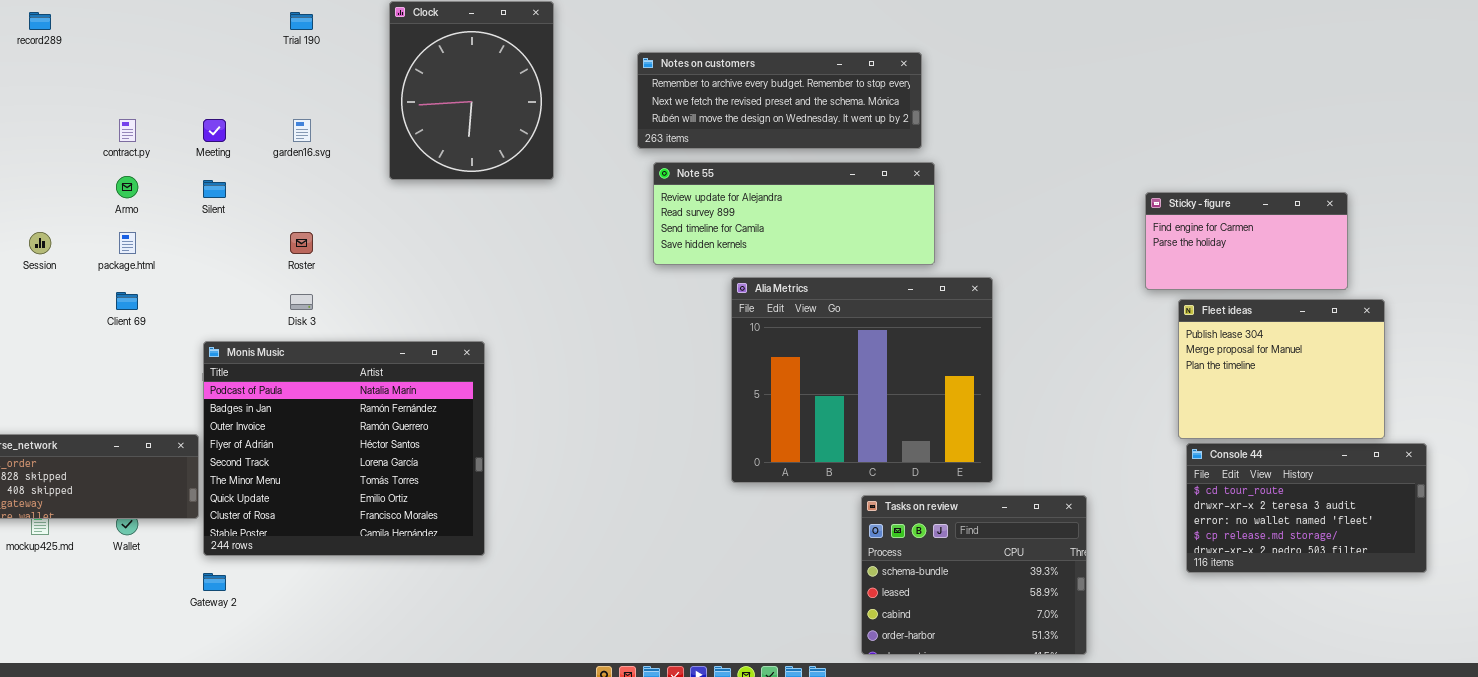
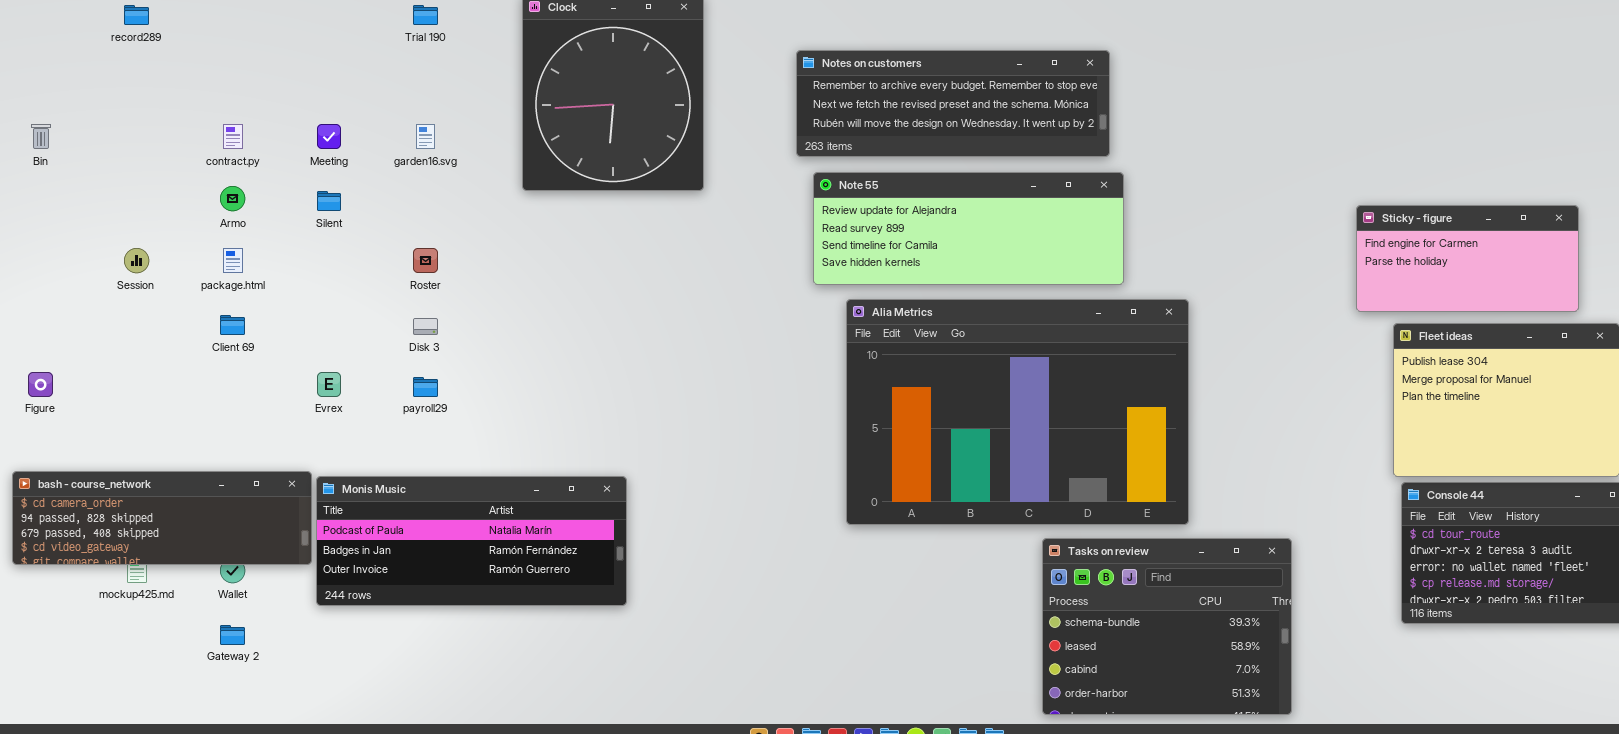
Alia Metrics: [731,277,993,483] -> [846,299,1189,525], resized
Monis Music: [203,341,485,556] -> [316,476,627,606], resized
Gateway 2: [203,573,226,591] -> [220,625,245,645], moved

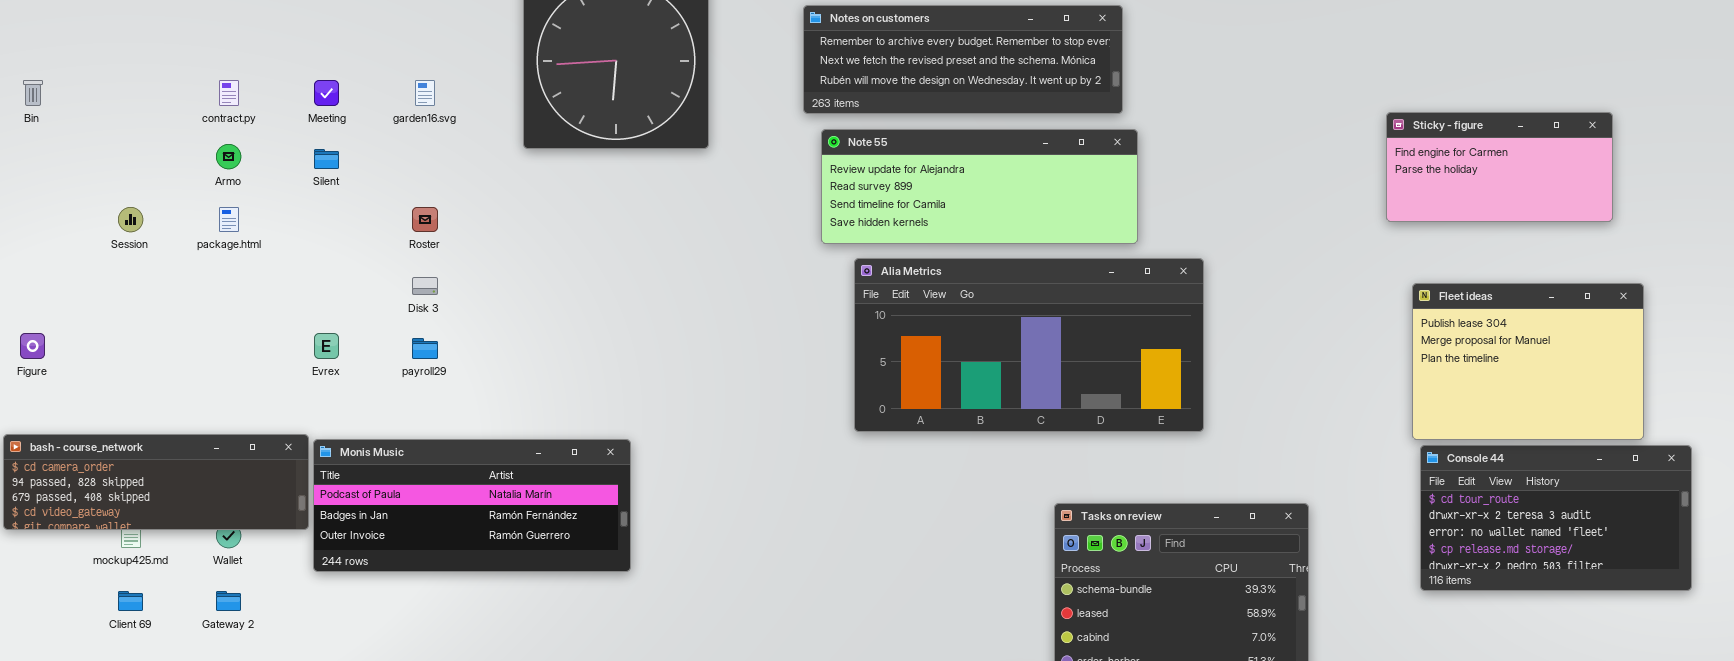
Sticky - figure: [1356,205,1579,312] -> [1386,112,1613,222], moved
Alia Metrics: [846,299,1189,525] -> [854,258,1204,432], resized
Client 69: [220,315,245,335] -> [118,591,143,611], moved

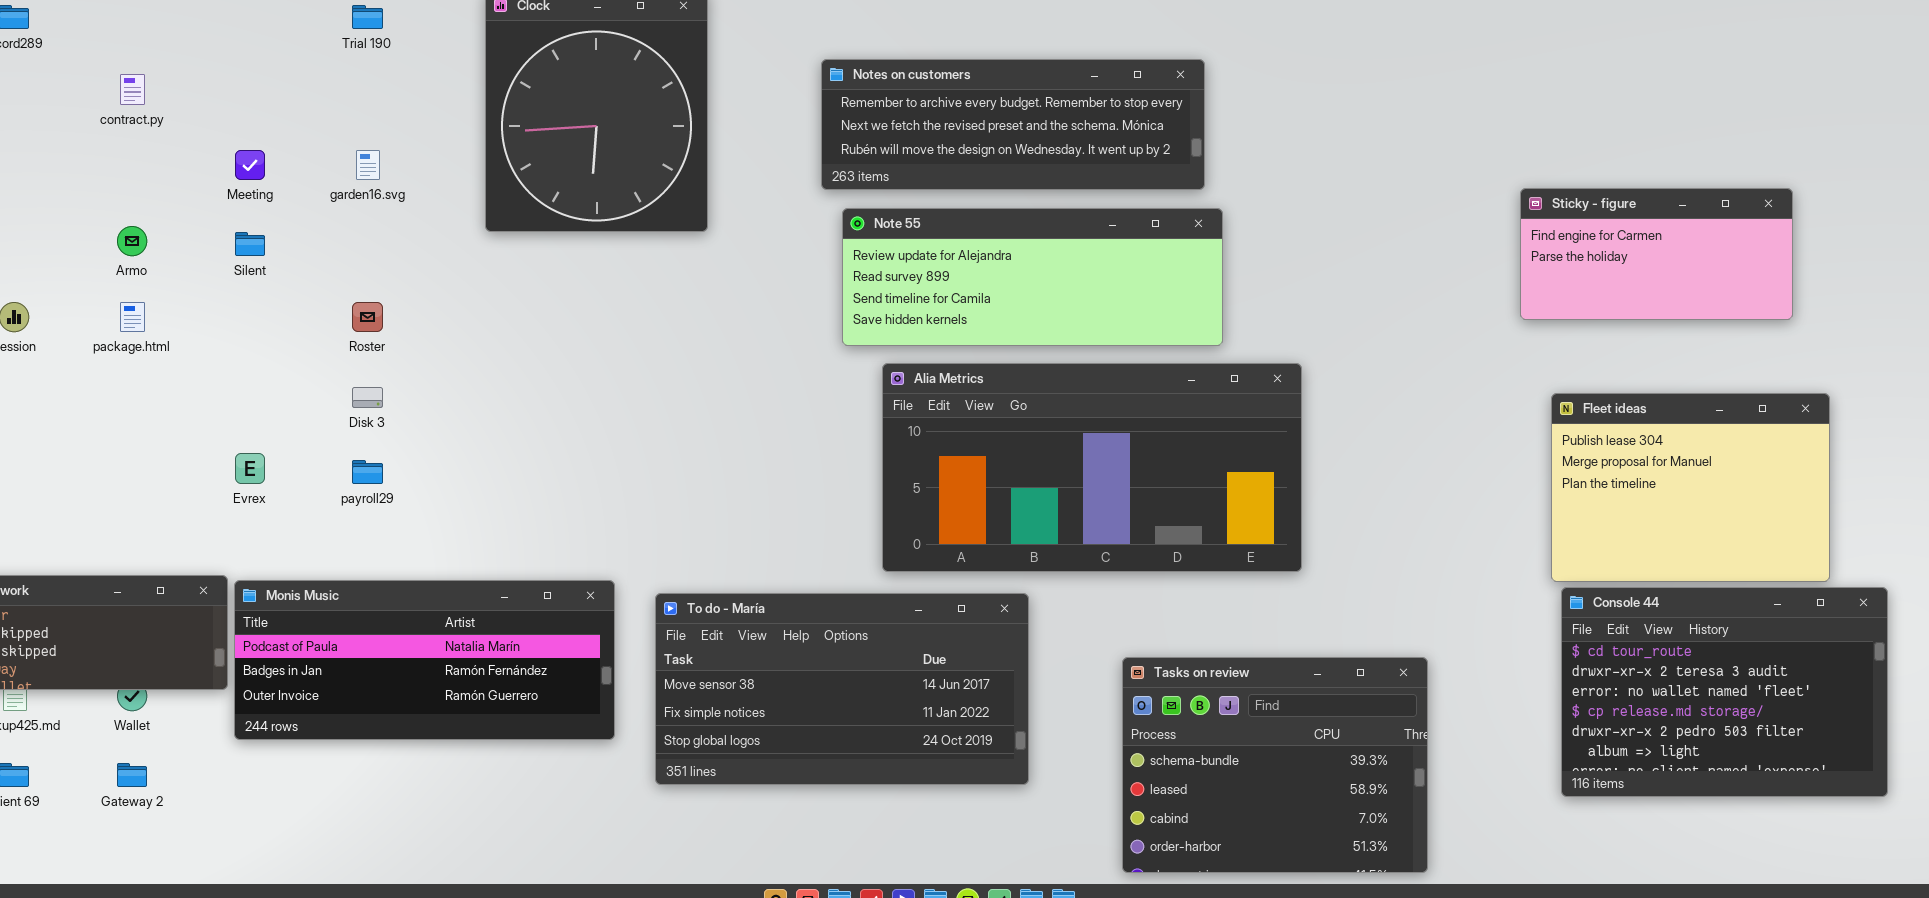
contract.py: [219,80,239,106] -> [120,74,145,105], moved
Console 44: [1420,445,1692,591] -> [1561,587,1888,797], resized
To do - María: none -> [655,593,1029,785], opened

